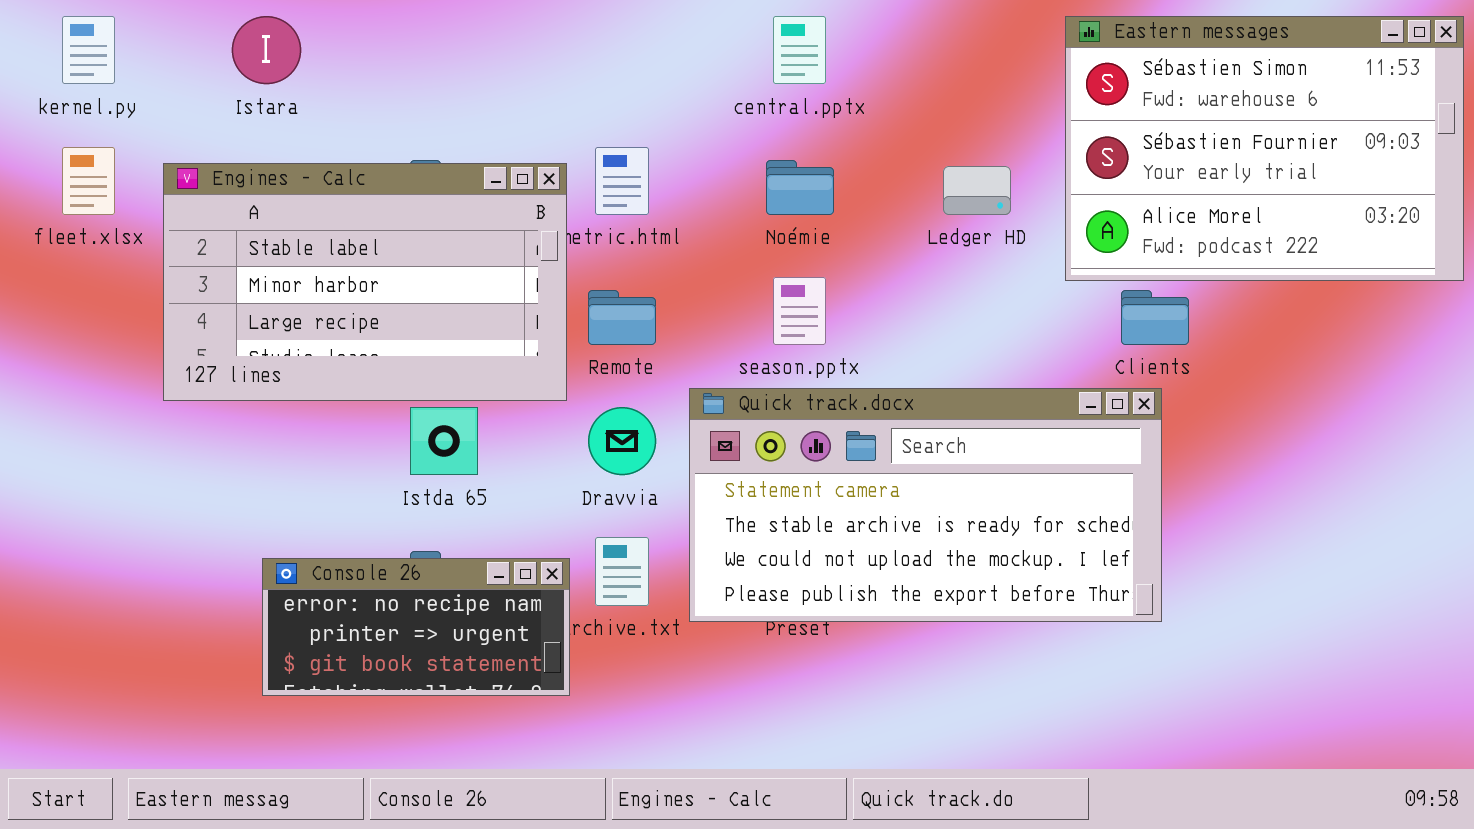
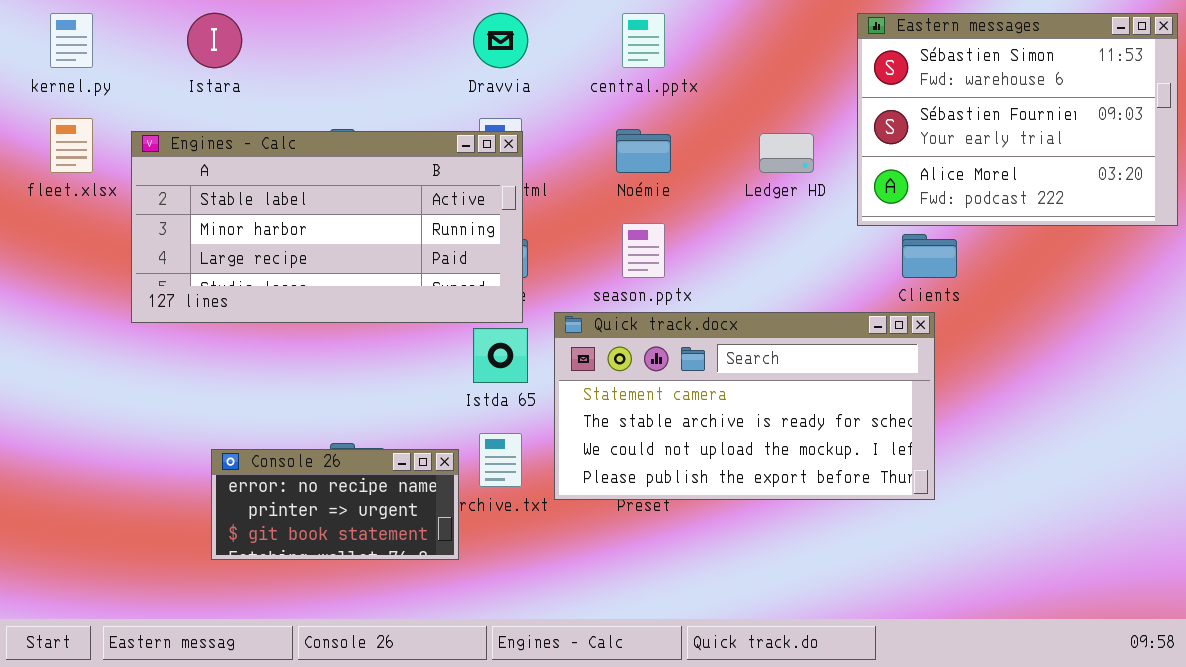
Engines - Calc: [163,163,567,401] -> [131,131,523,323], resized
Istda 65: [410,407,478,475] -> [473,328,528,383], moved
Dravvia: [588,407,656,475] -> [473,13,528,68], moved

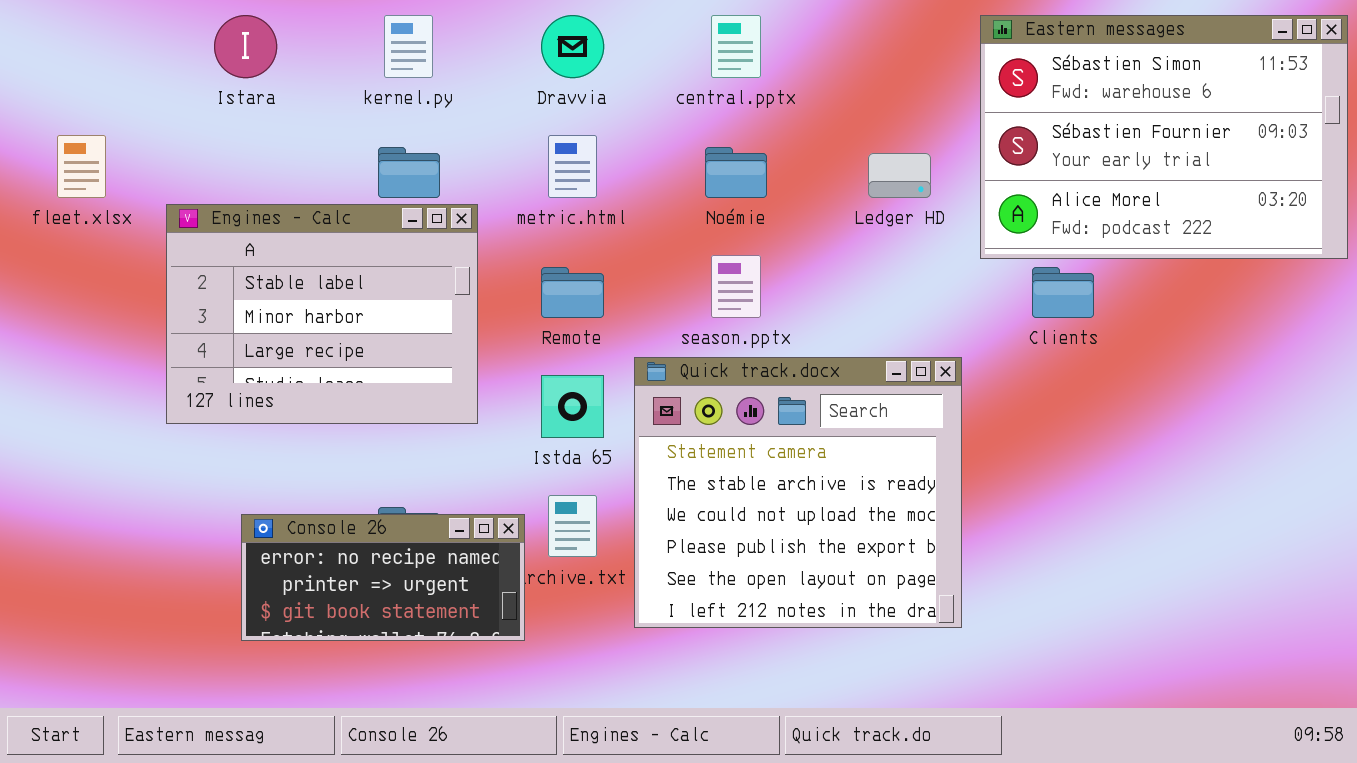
kernel.py: [50,13,93,68] -> [384,15,433,78], moved
Engines - Calc: [131,131,523,323] -> [166,204,478,424], moved, resized
Quick track.docx: [554,312,935,500] -> [634,357,962,628], resized

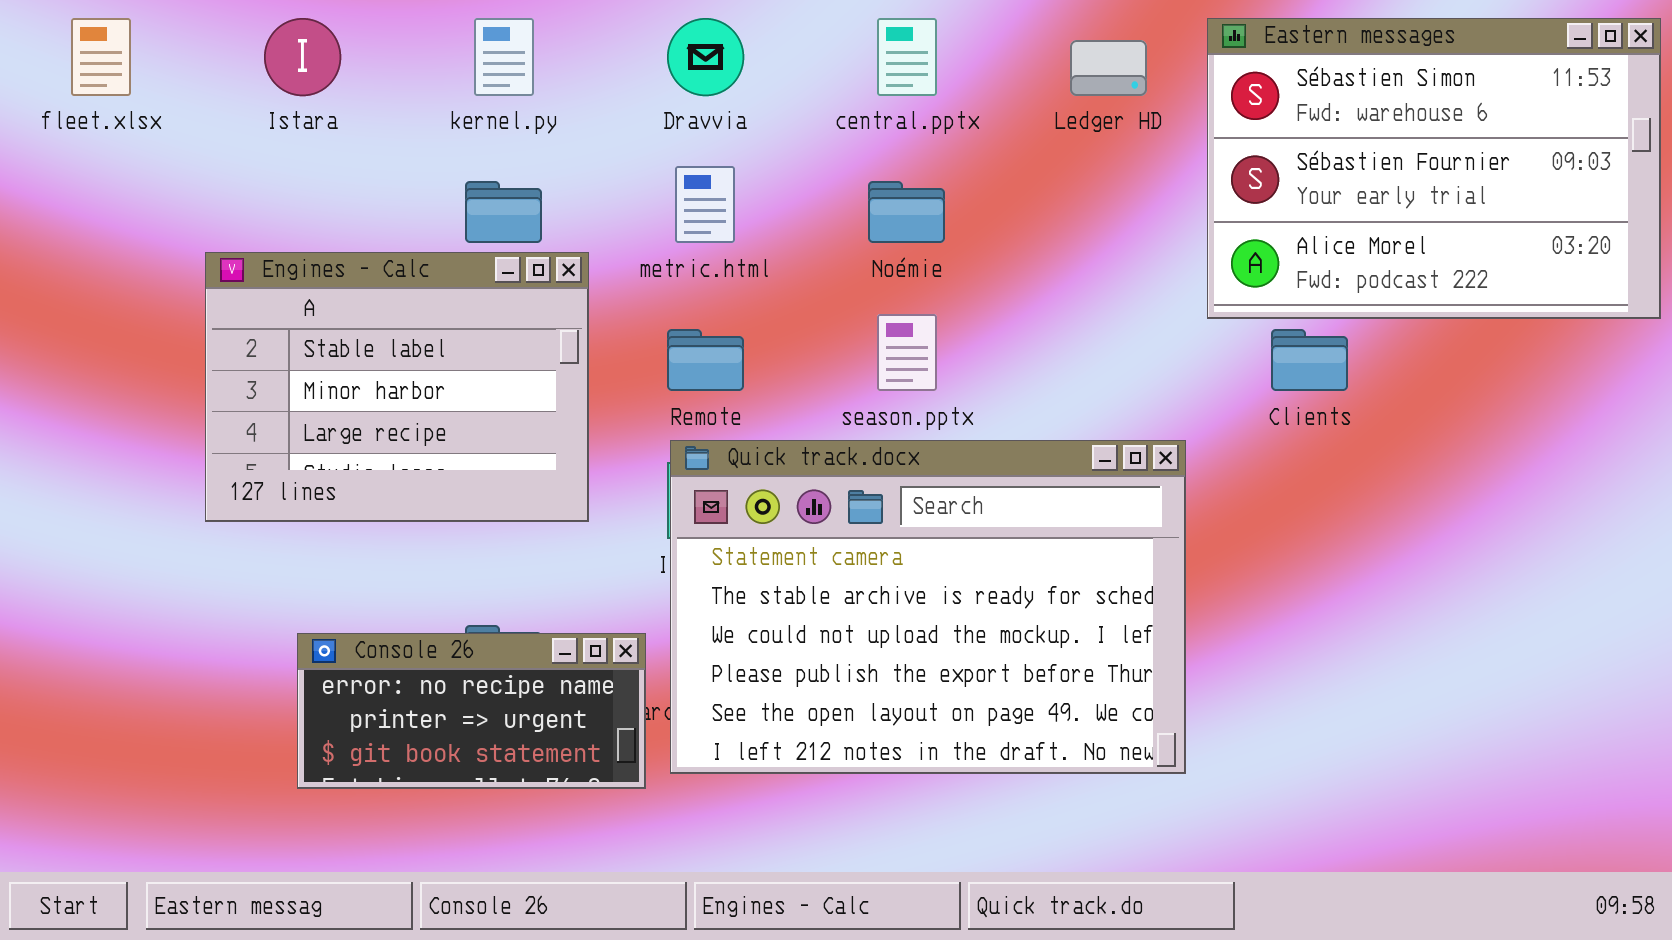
fleet.xlsx: [57,135,106,198] -> [71,18,131,96], moved
Ledger HD: [868,153,931,198] -> [1070,40,1147,96], moved
Quick track.docx: [634,357,962,628] -> [670,440,1186,774], resized

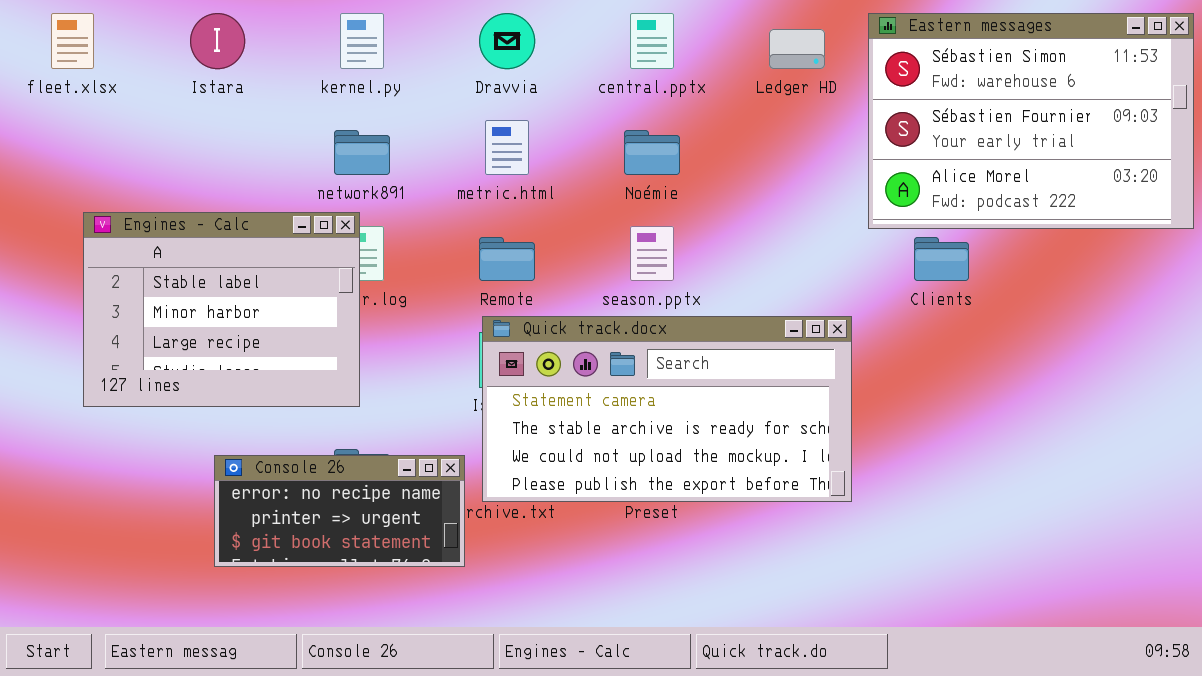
Engines - Calc: [205,252,589,522] -> [83,212,360,407], moved
Quick track.docx: [670,440,1186,774] -> [482,316,852,502], resized

